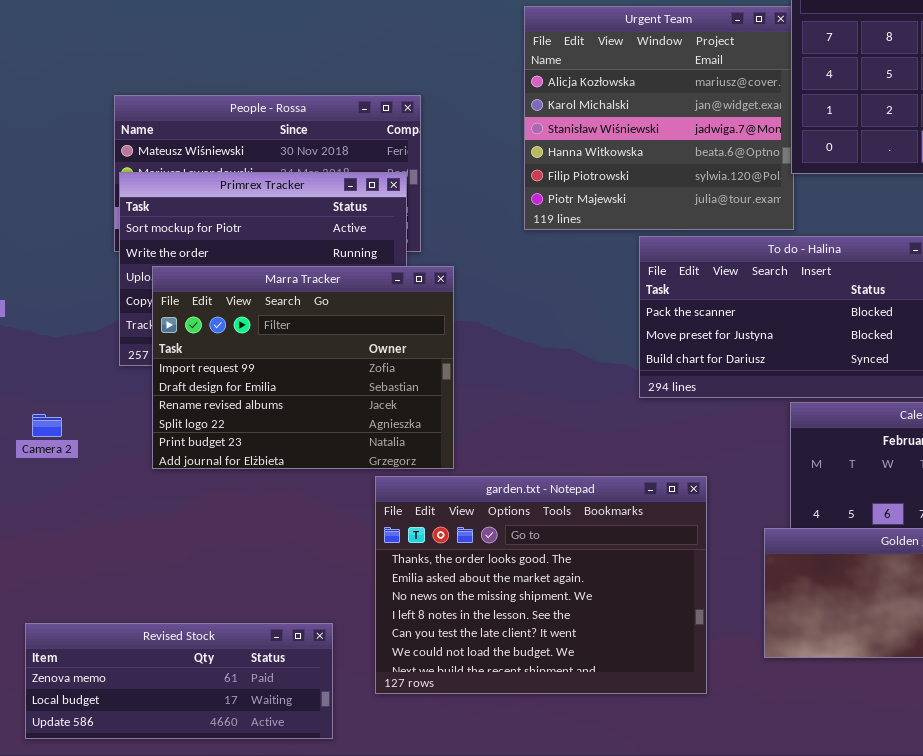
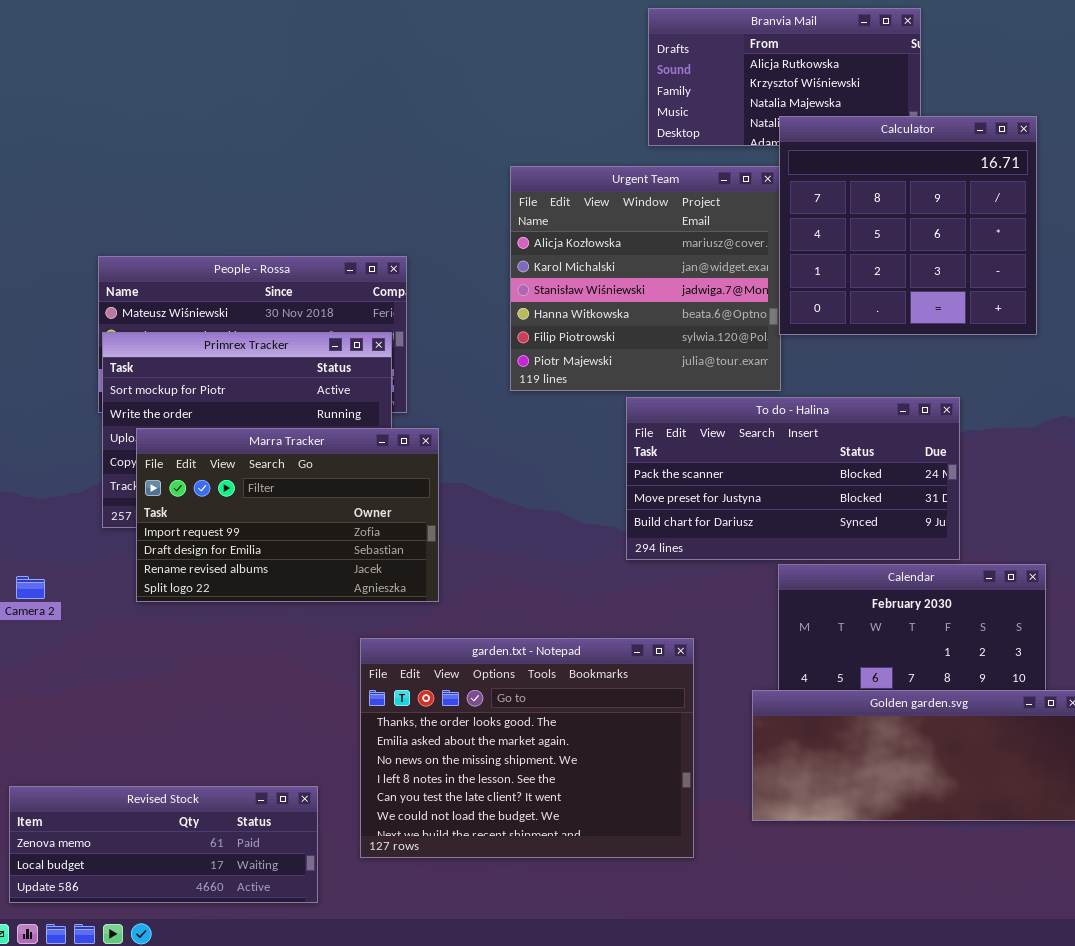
Marra Tracker: [152,266,454,469] -> [136,428,439,602], resized

